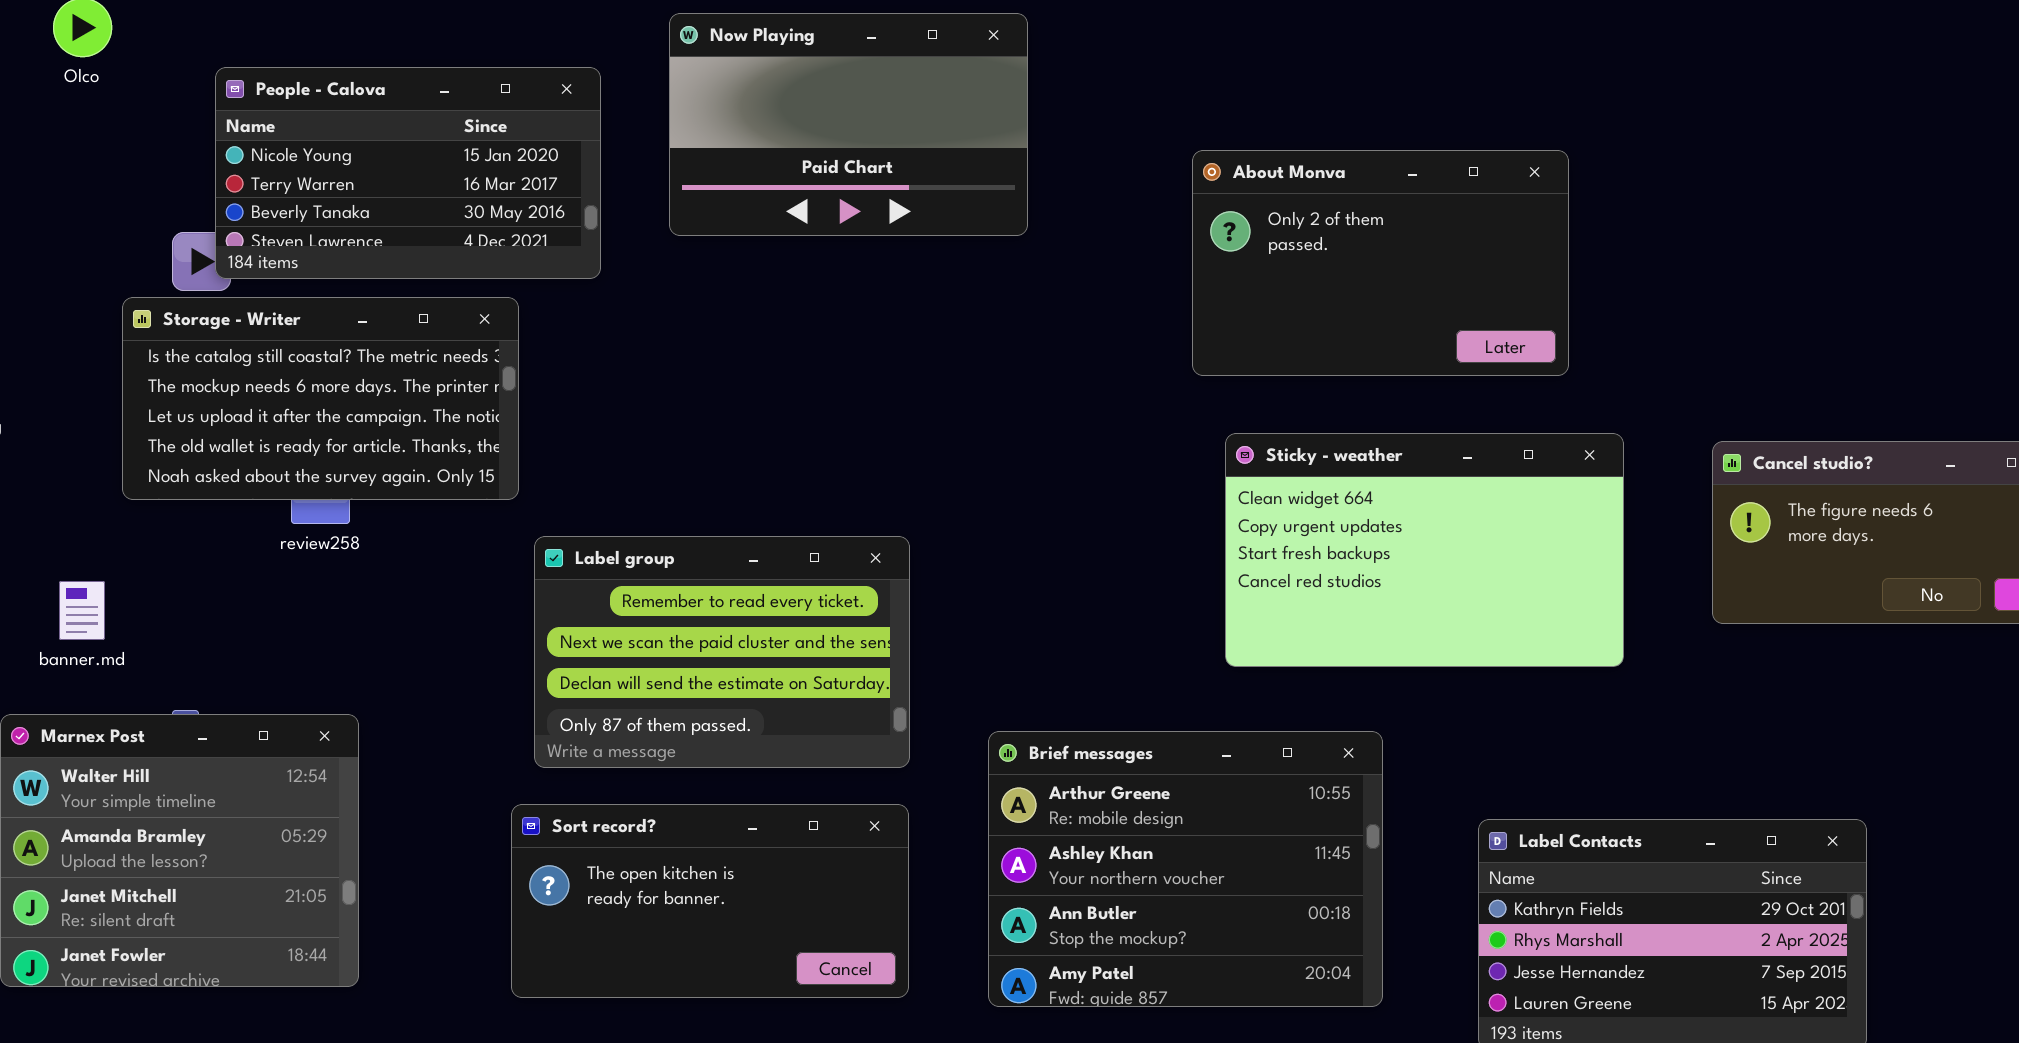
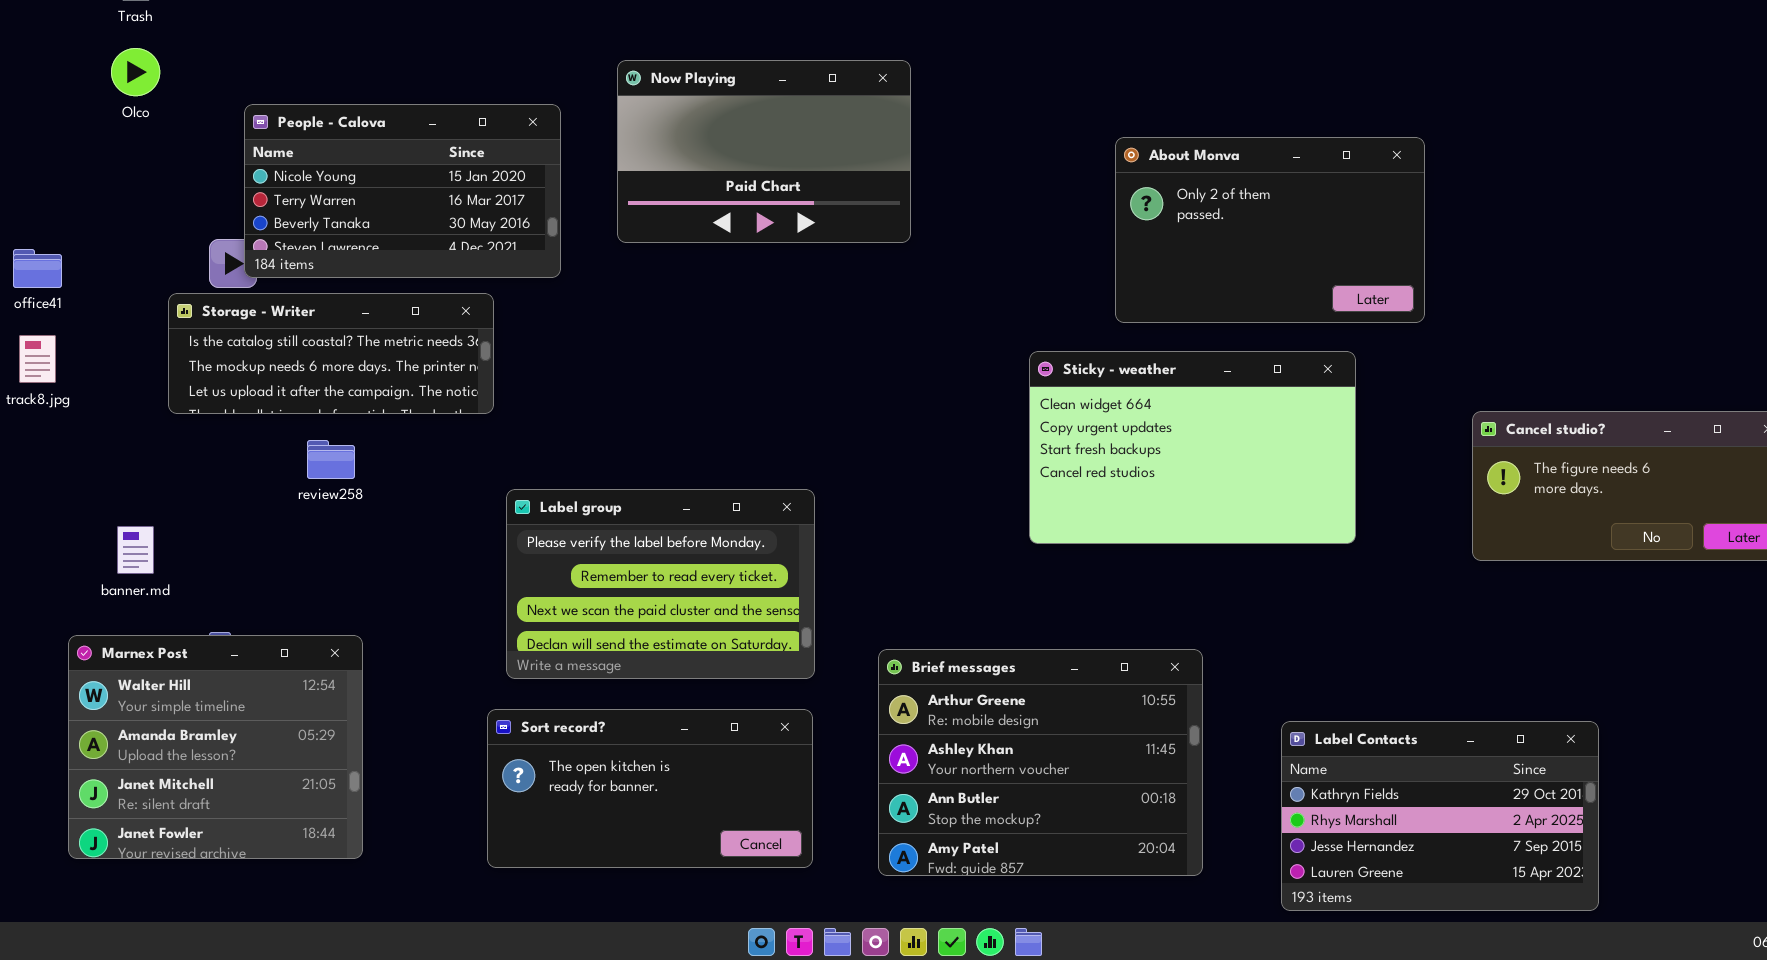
About Monva: [1192,150,1569,376] -> [1115,137,1425,323], moved
Storage - Writer: [122,297,519,500] -> [168,293,494,414], resized
Sticky - weather: [1225,433,1624,667] -> [1029,351,1356,544], moved
Label group: [534,536,910,768] -> [506,489,815,679], scrolled up 1 row

